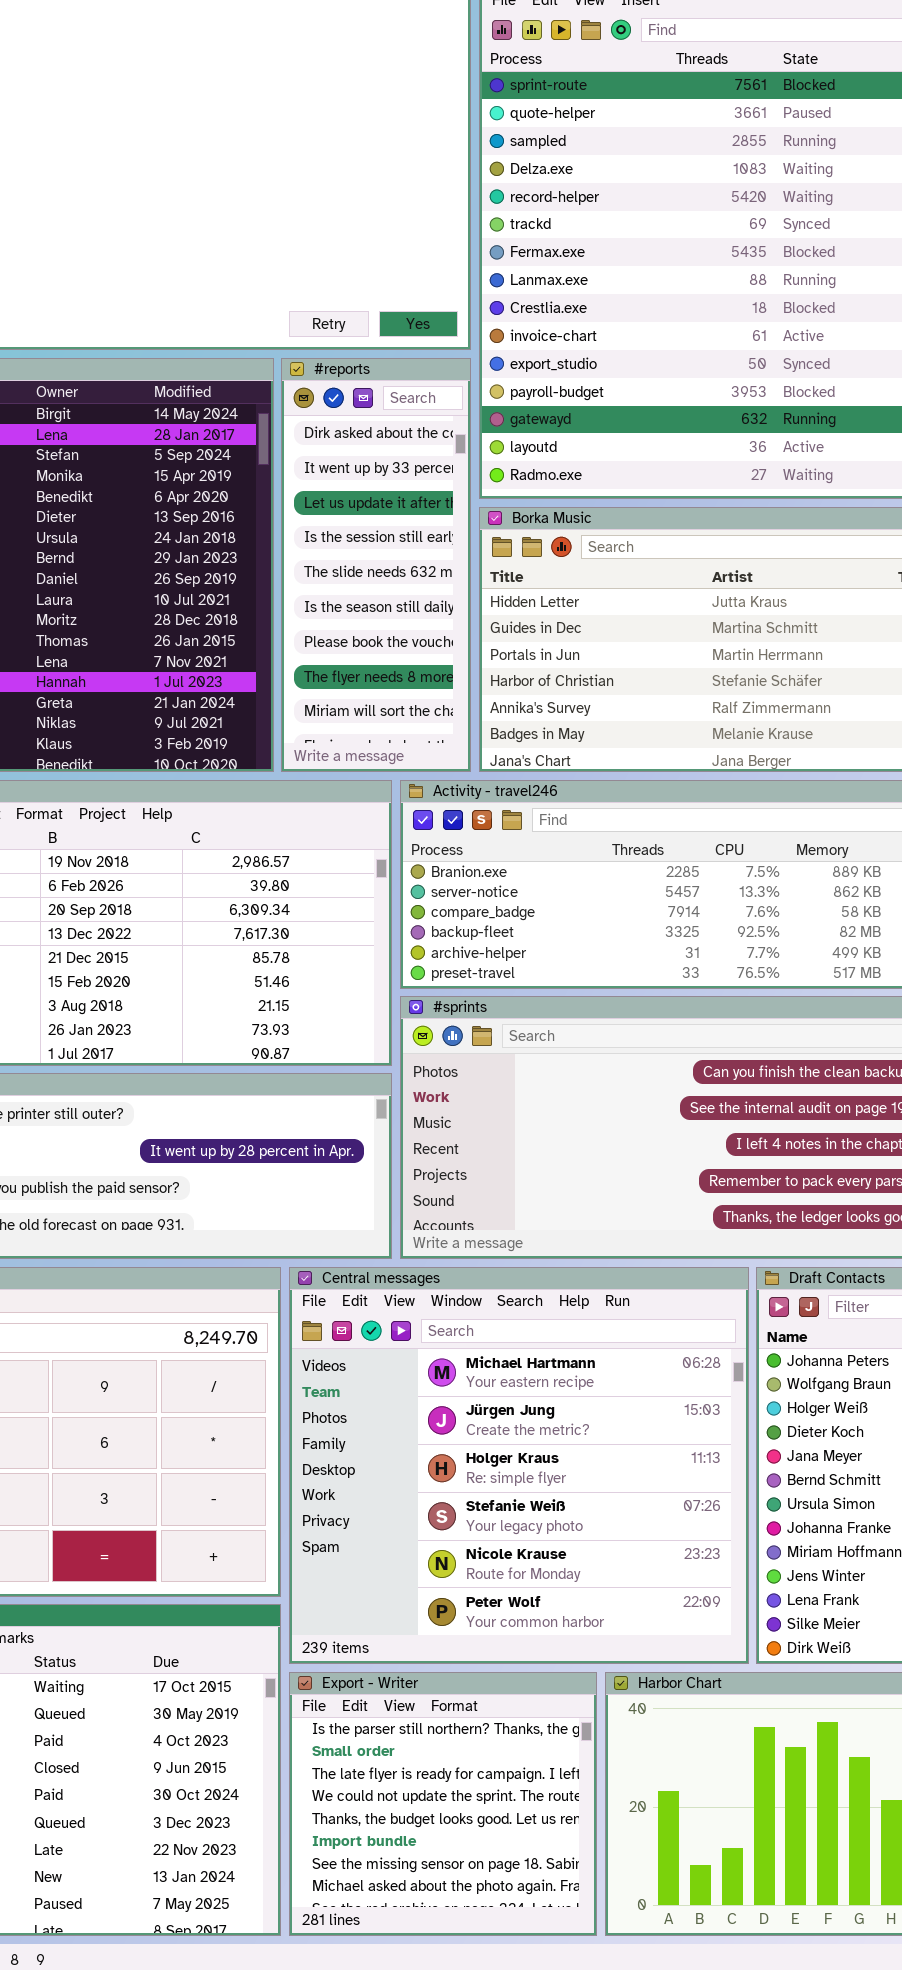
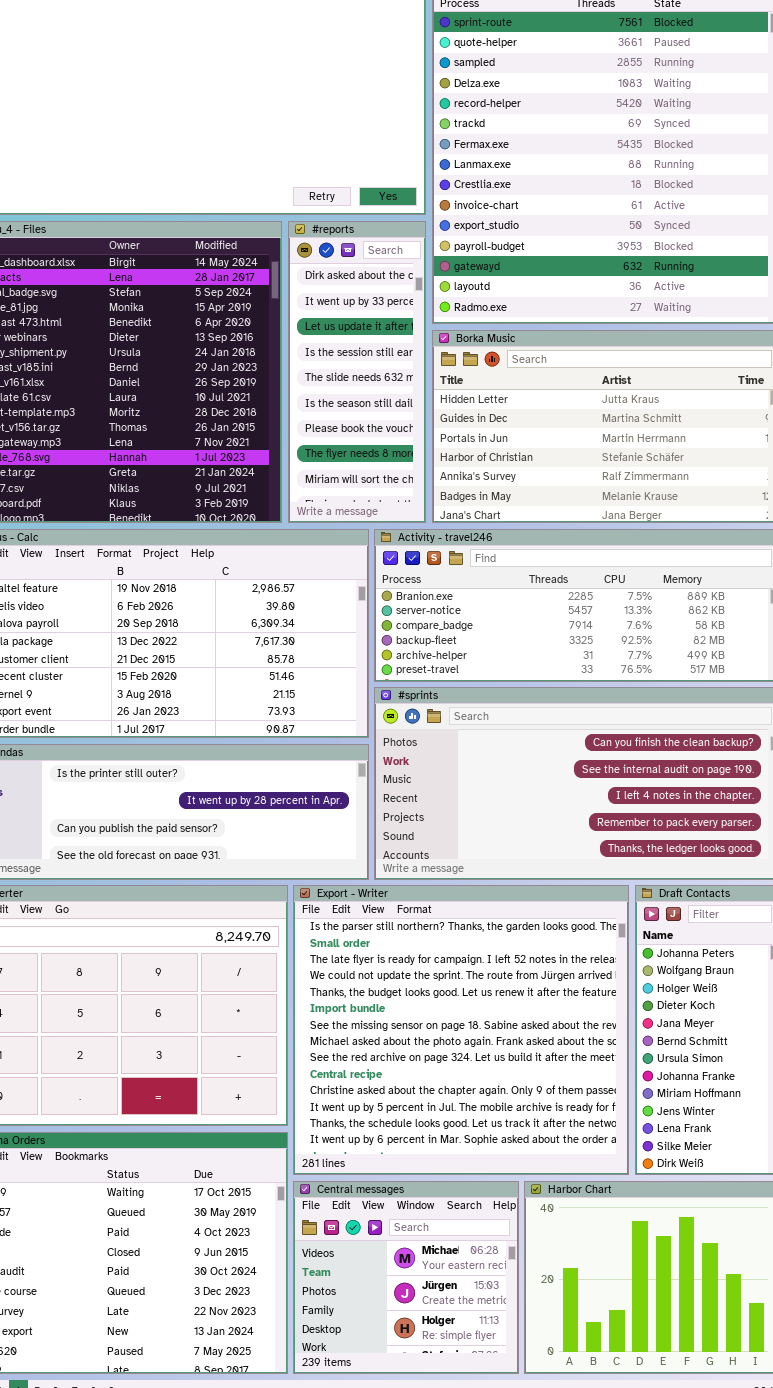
Central messages: [289,1267,749,1664] -> [293,1181,519,1374], moved, resized
Export - Writer: [289,1672,597,1936] -> [293,885,629,1175], moved, resized

